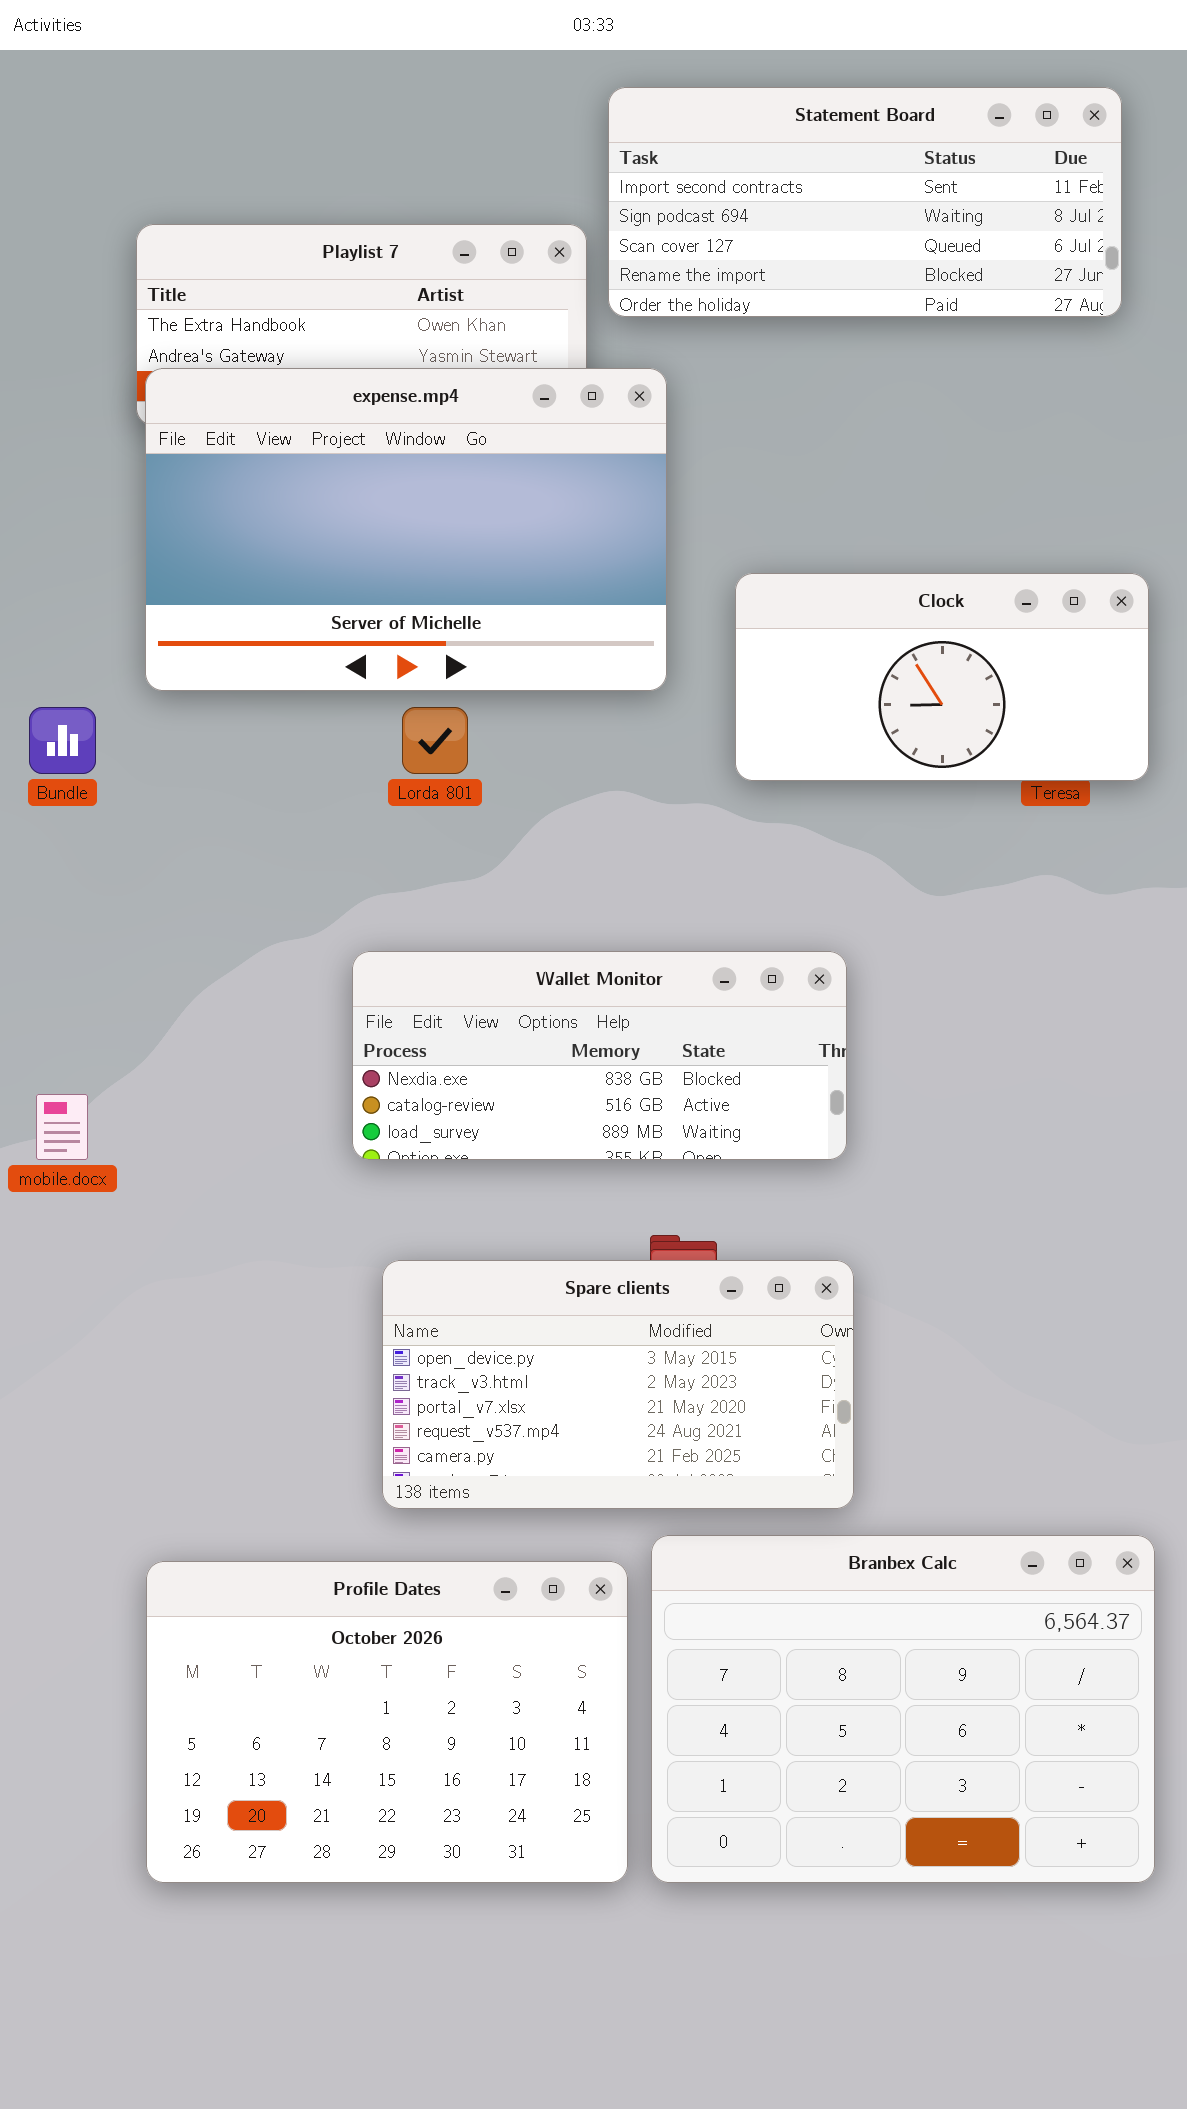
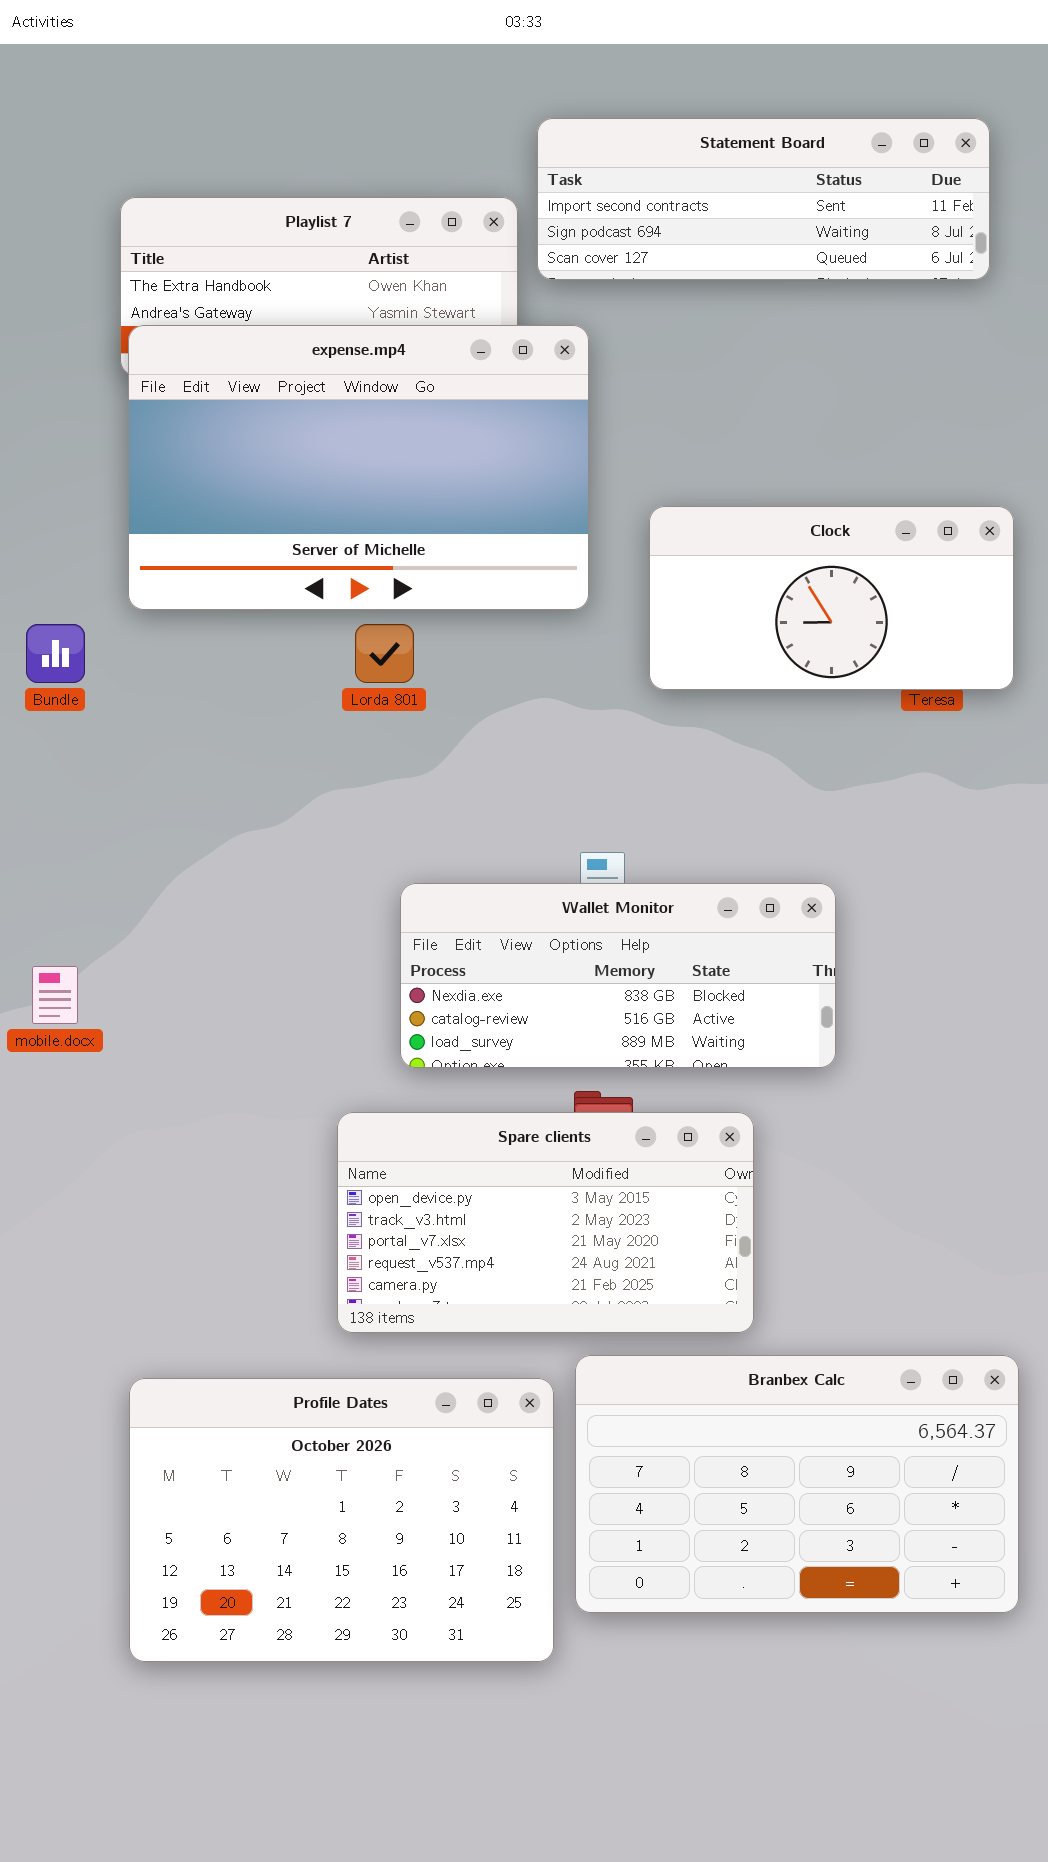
Statement Board: [608,87,1122,317] -> [537,118,990,280], resized
Wallet Monitor: [352,951,847,1160] -> [400,883,836,1068], moved
Branbex Calc: [651,1535,1155,1883] -> [575,1355,1019,1613], resized

